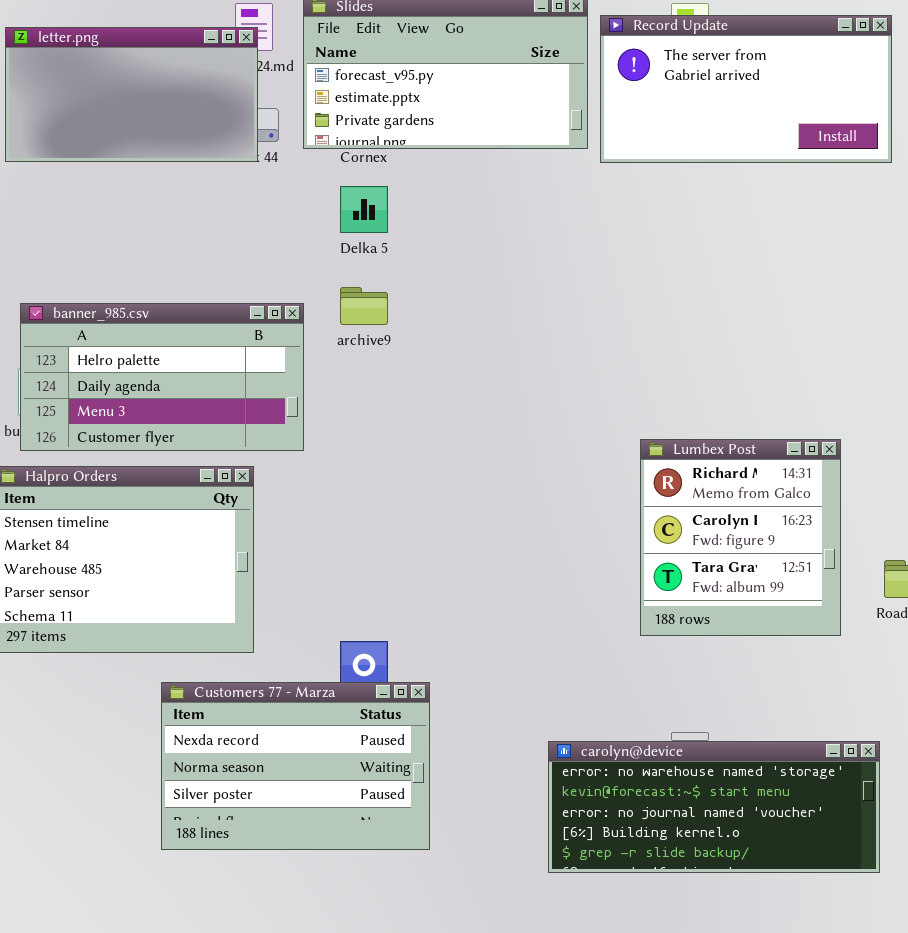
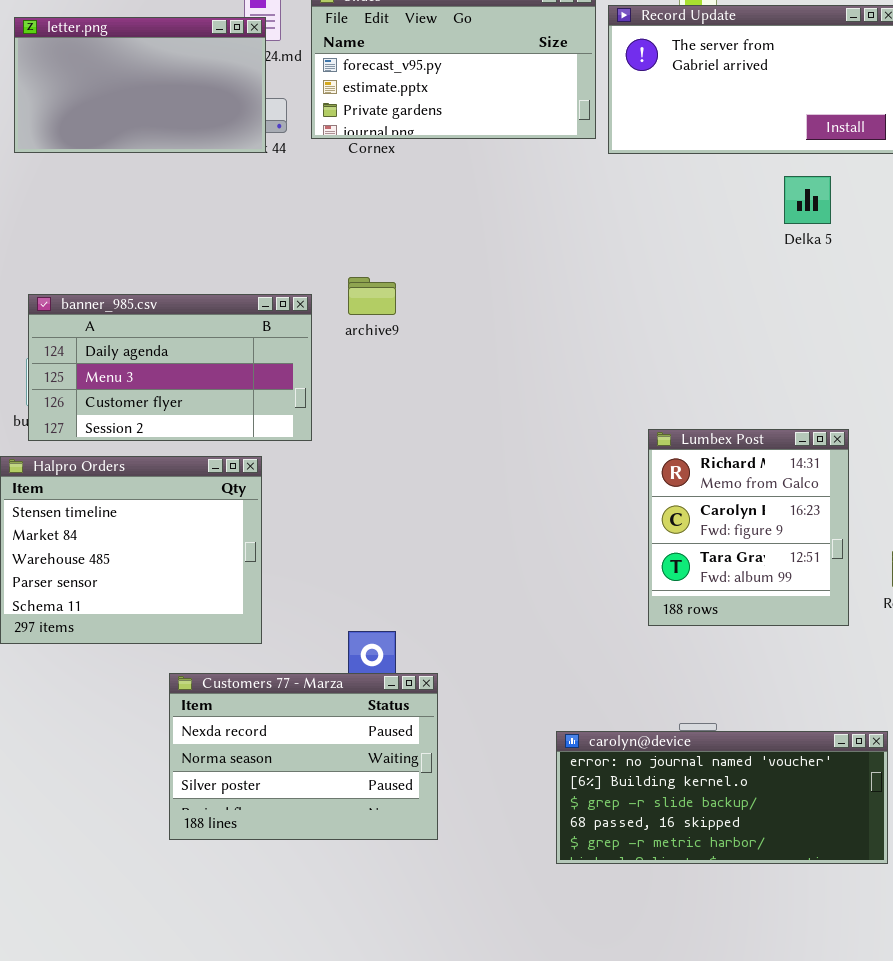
Delka 5: [340,186,388,233] -> [784,176,831,224], moved
banner_985.csv: [20,303,304,451] -> [28,294,312,441], scrolled down 1 row
carolyn@device: [548,741,880,873] -> [556,731,888,864], scrolled down 2 rows

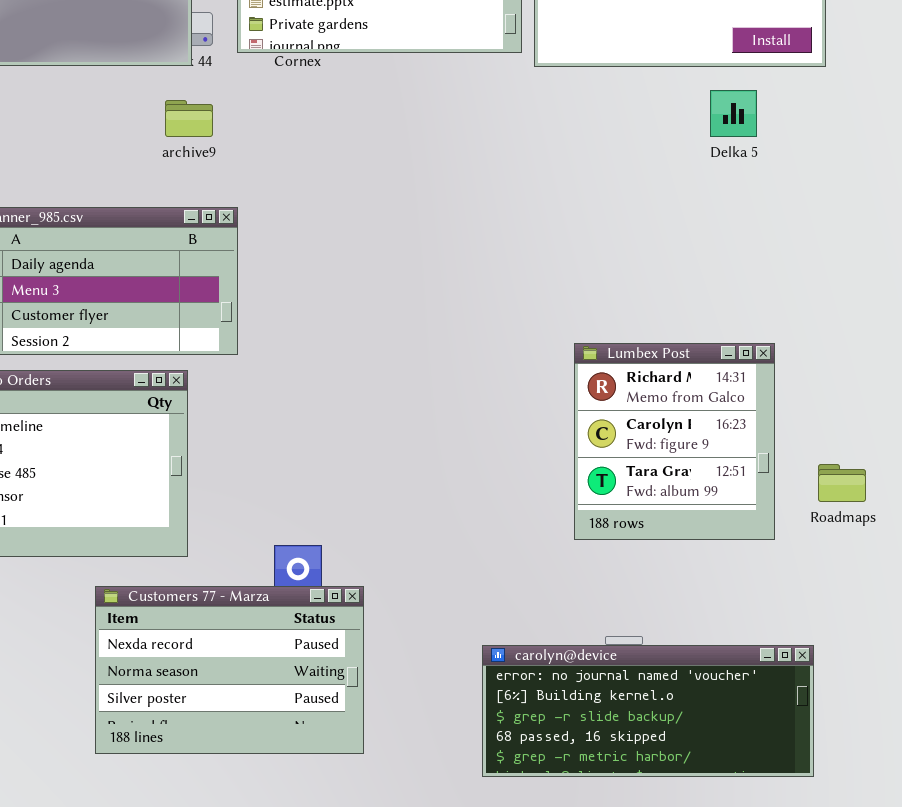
archive9: [348,277,396,315] -> [165,100,213,137], moved

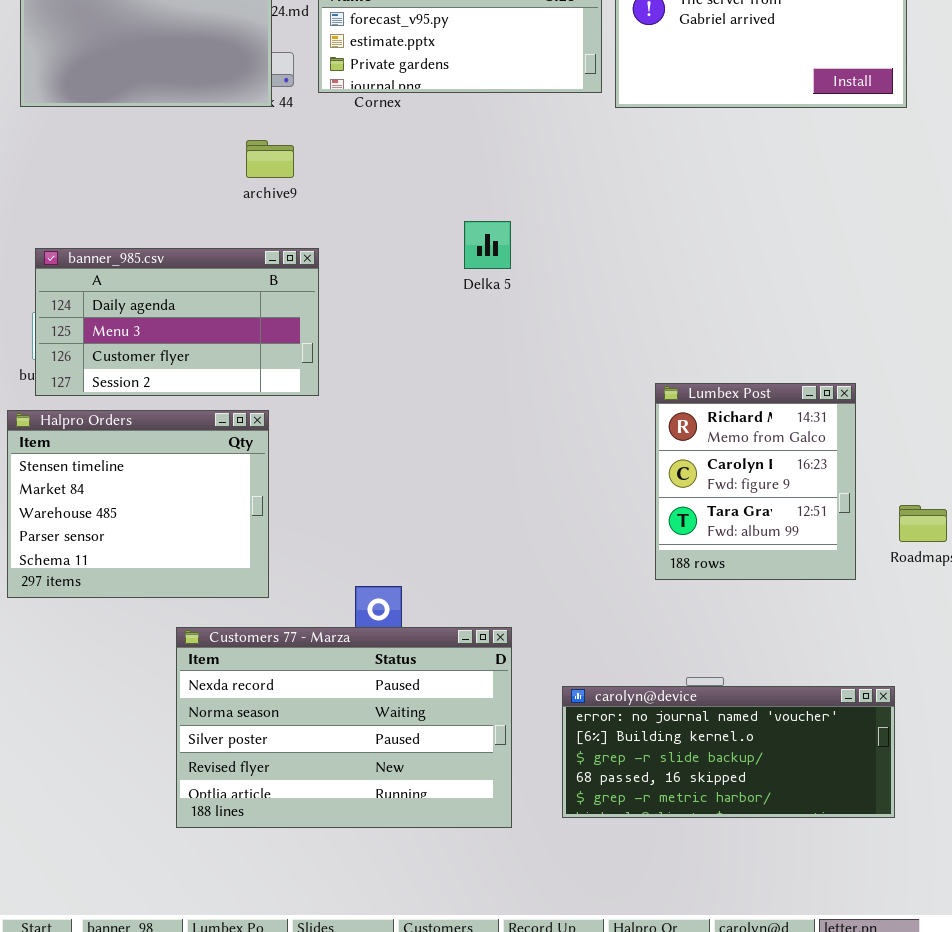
Delka 5: [710,90,757,137] -> [464,221,511,269], moved
Customers 77 - Marza: [95,586,364,754] -> [176,627,512,828], resized

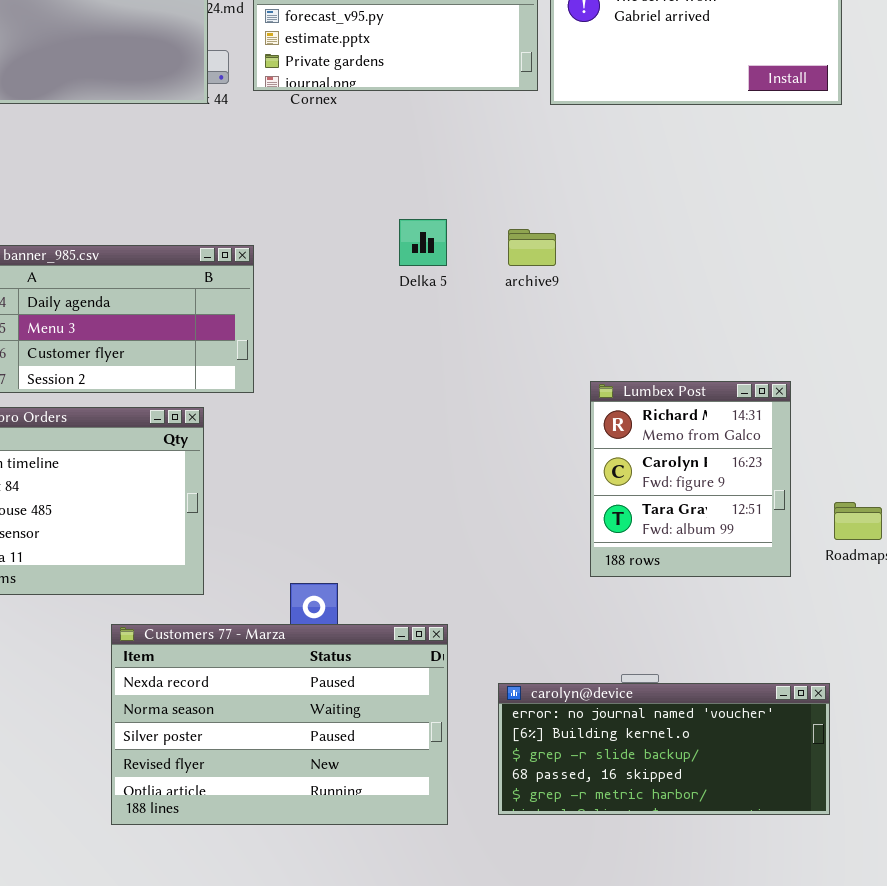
archive9: [246,140,294,178] -> [508,229,556,266], moved

